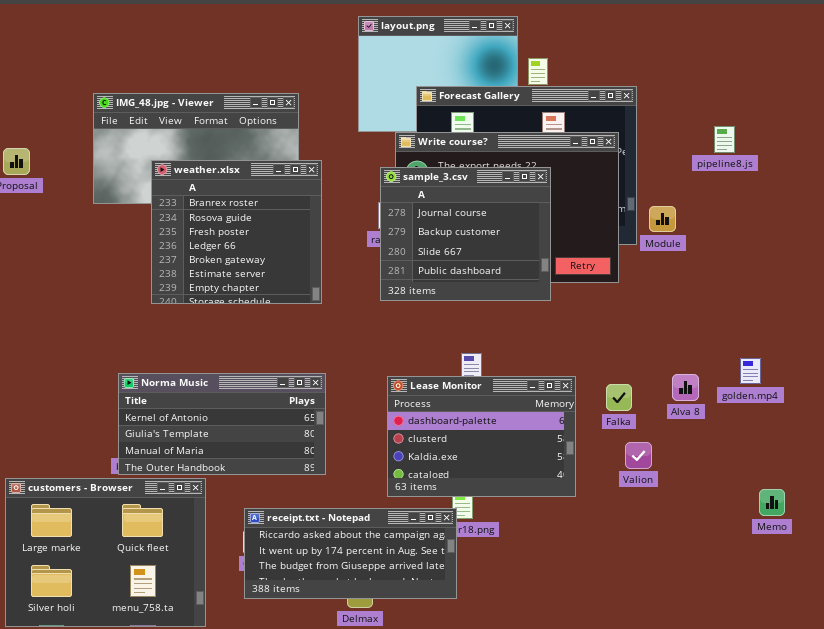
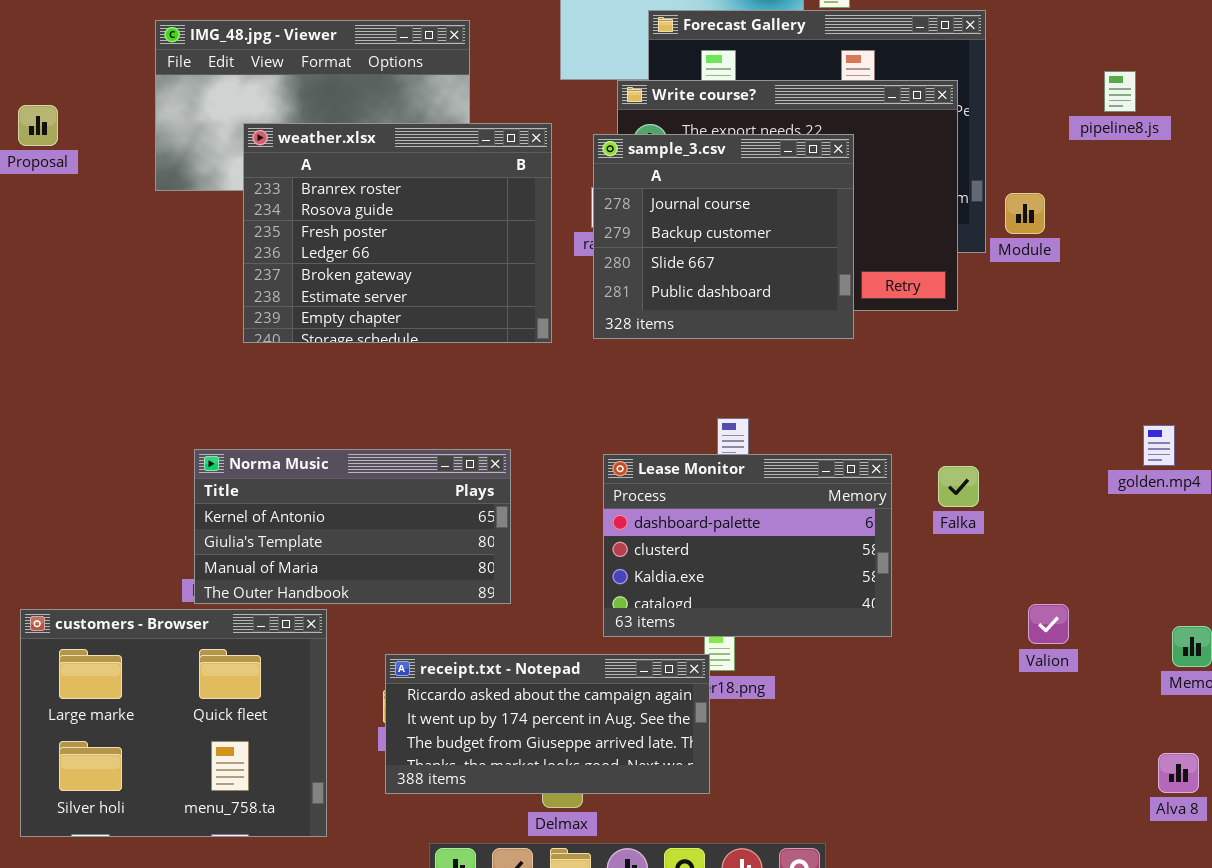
weather.xlsx: [151,160,322,304] -> [243,123,552,343], resized
Alva 8: [672,374,699,401] -> [1158,753,1199,793], moved
Valion: [625,442,652,469] -> [1028,604,1069,644], moved

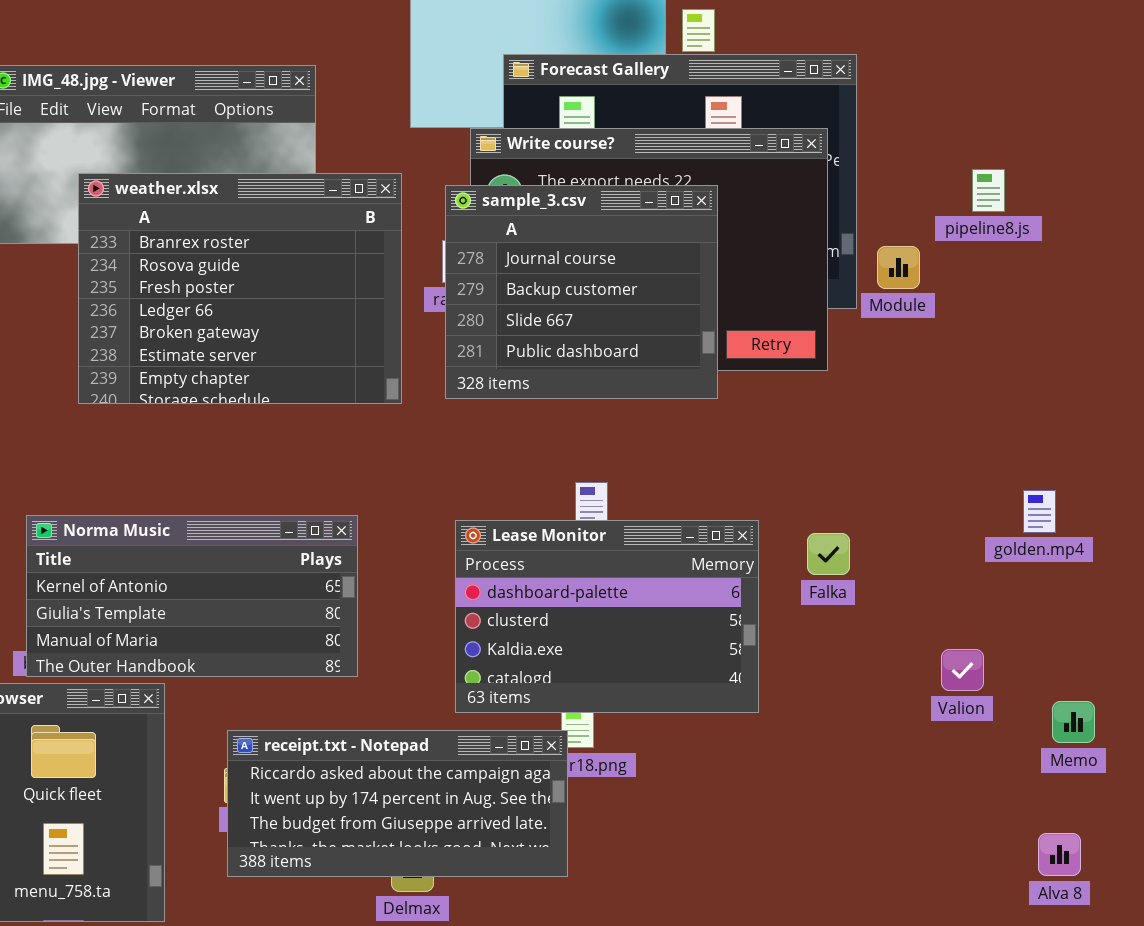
pipeline8.js: [1104,71,1136,112] -> [972,169,1005,212], moved
Valion: [1028,604,1069,644] -> [941,649,984,691], moved

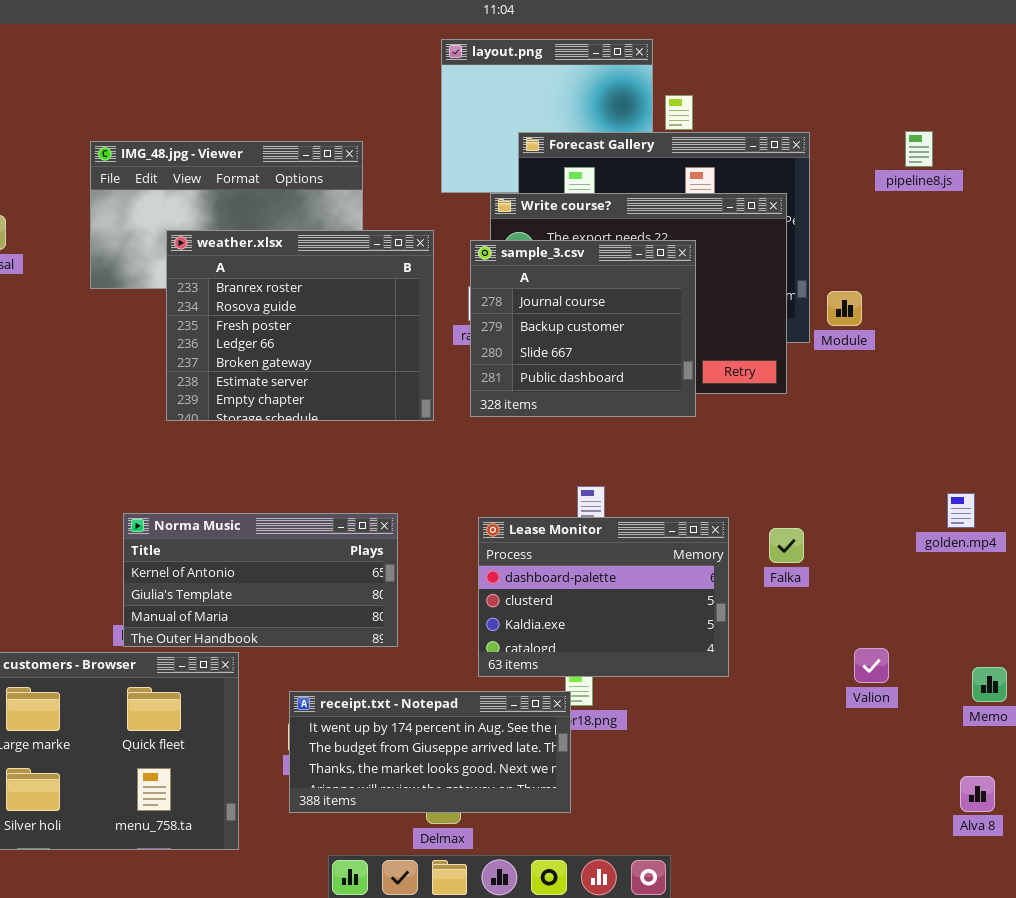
pipeline8.js: [972,169,1005,212] -> [905,131,933,167], moved
Valion: [941,649,984,691] -> [854,648,889,683], moved
receipt.txt - Notepad: [227,730,568,877] -> [289,691,571,813], scrolled down 1 row

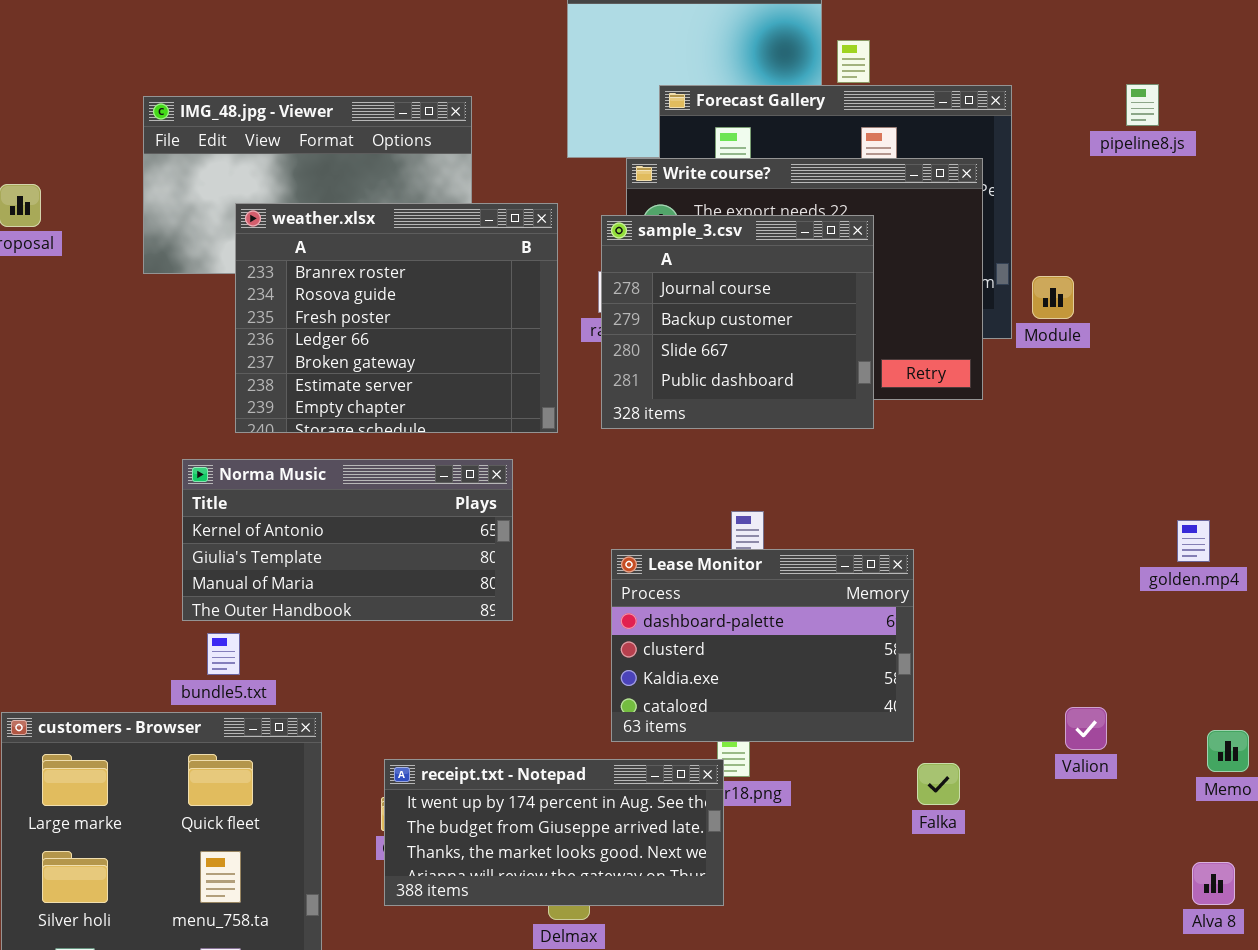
Norma Music: [123,513,398,647] -> [182,459,513,621], moved
Falka: [769,528,804,563] -> [917,763,960,805], moved

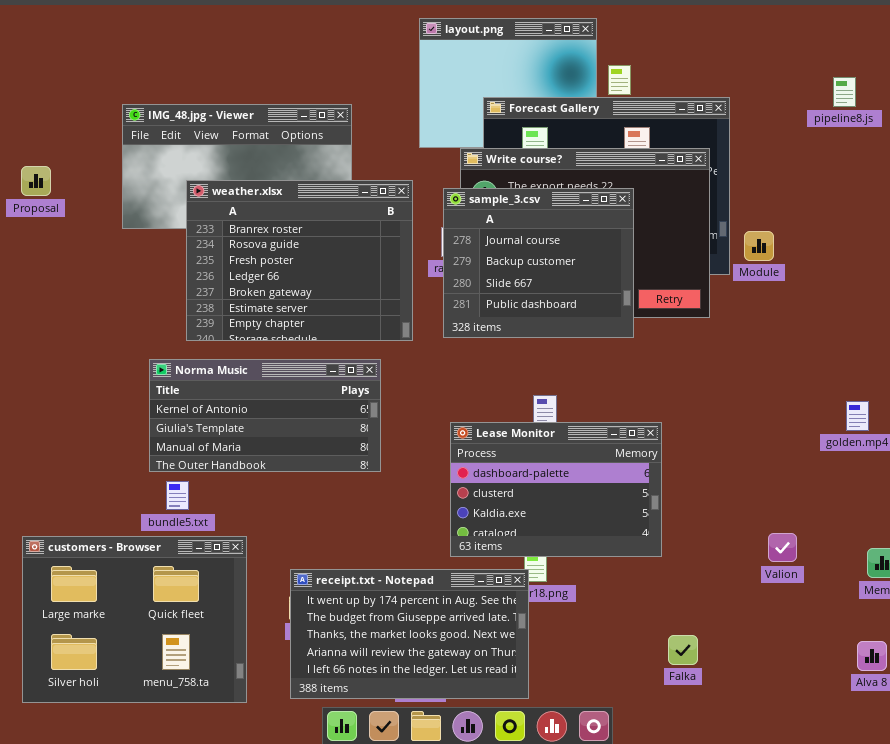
pipeline8.js: [1126,84,1159,126] -> [833,77,856,107], moved
receipt.txt - Notepad: [384,759,724,906] -> [290,569,529,699], resized
Falka: [917,763,960,805] -> [668,635,698,665], moved

